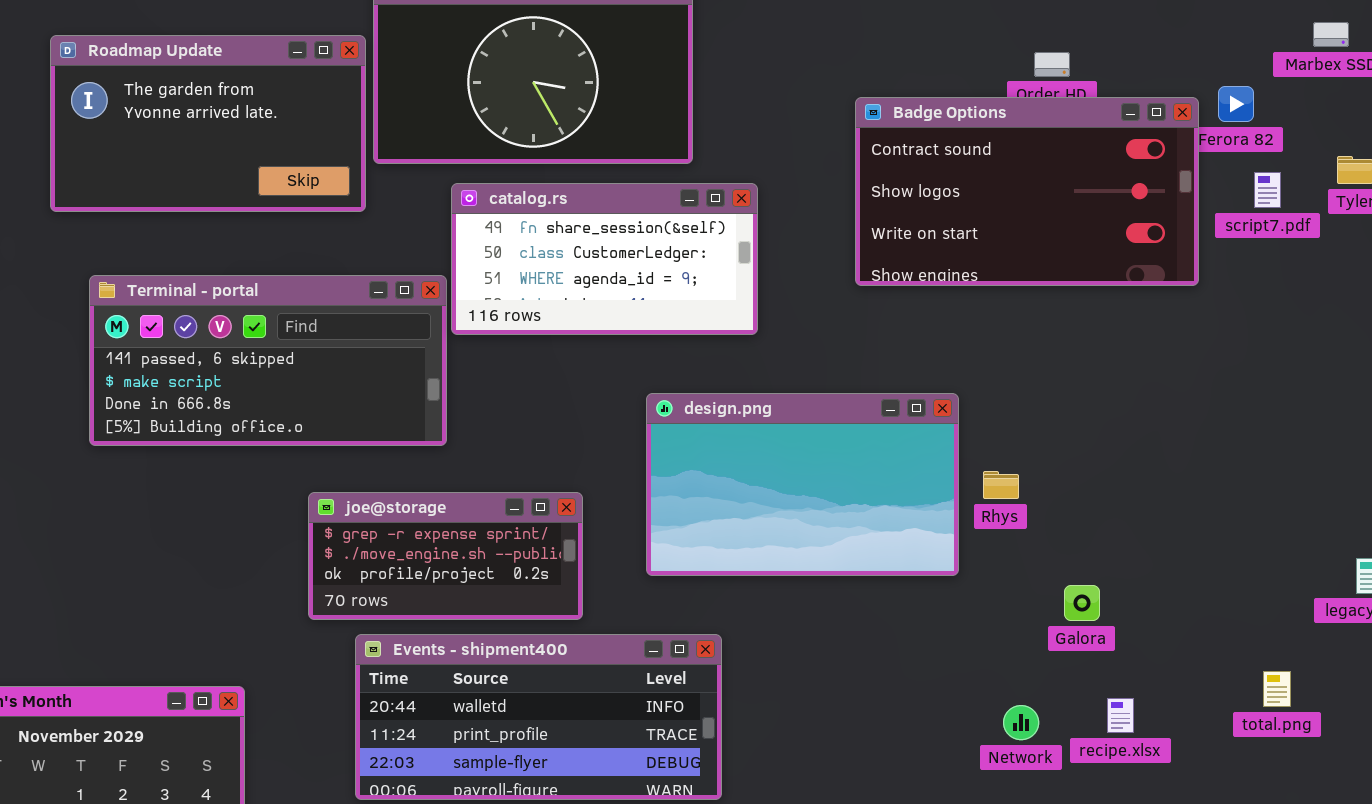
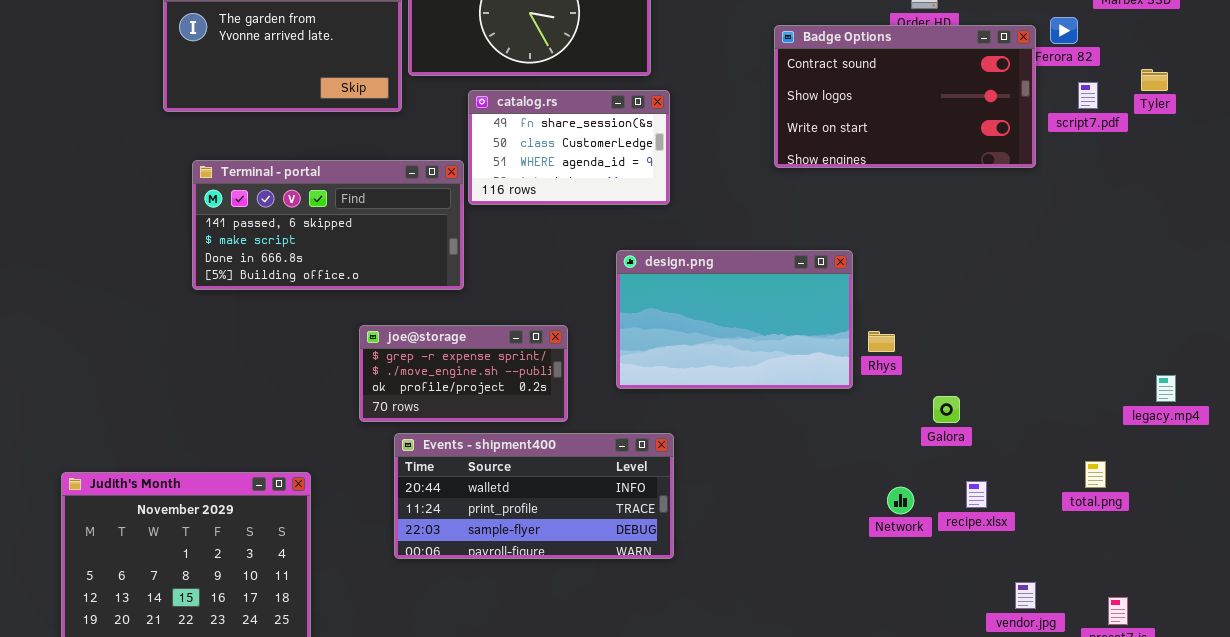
catalog.rs: [451,183,758,335] -> [468,90,670,205], resized
Rhys: [983,471,1019,499] -> [868,331,895,352], moved

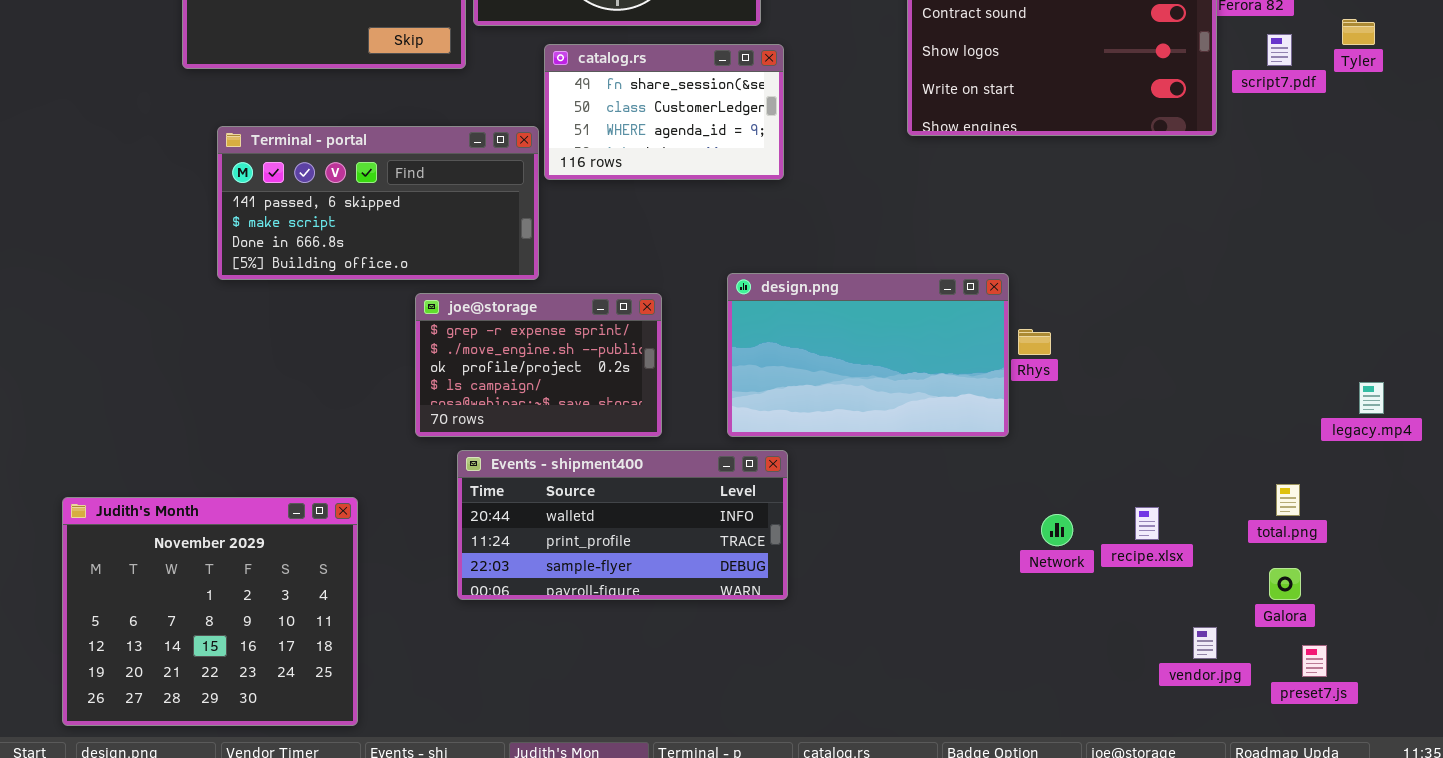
design.png: [616,250,853,389] -> [727,273,1009,437], moved
joe@storage: [359,325,568,422] -> [415,293,662,437], resized
Galora: [933,396,960,423] -> [1269,568,1301,600], moved

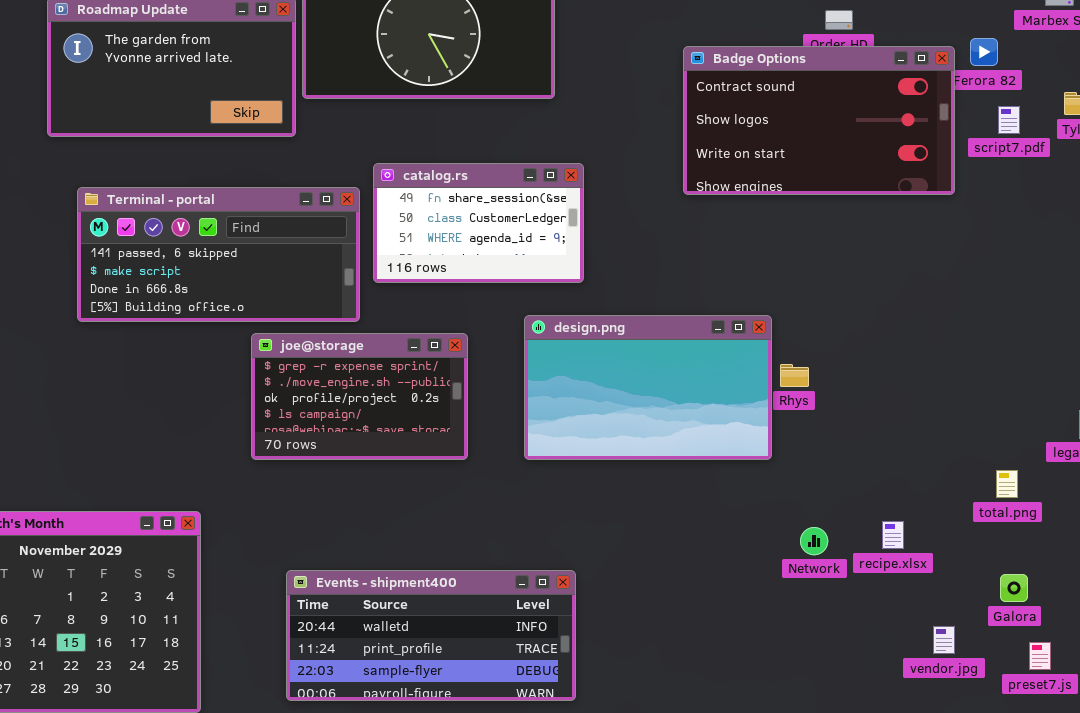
catalog.rs: [544,44,784,180] -> [373,163,584,283], moved
Events - shipment400: [457,450,788,600] -> [286,570,576,701], moved
total.png: [1276,484,1300,516] -> [996,470,1018,498], moved

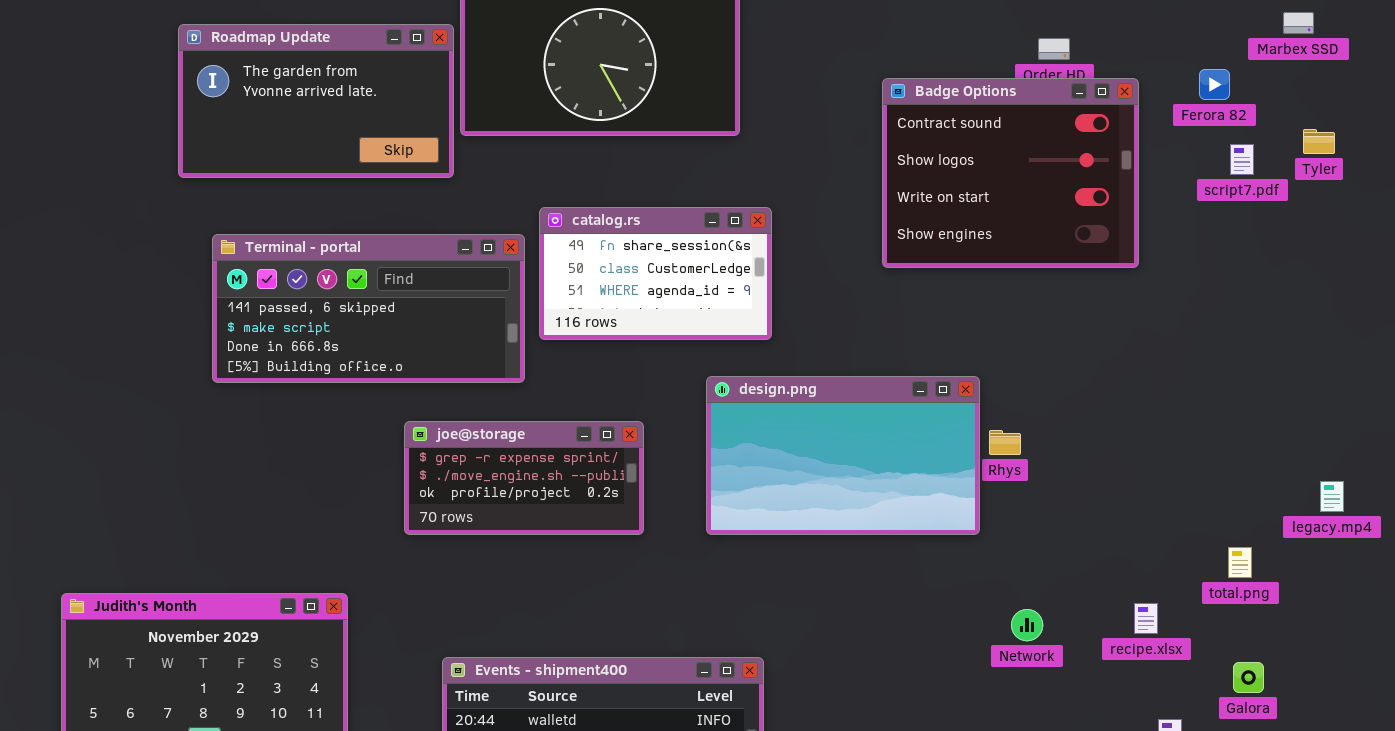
Badge Options: [683,46,955,195] -> [882,78,1139,268], resized
joe@storage: [251,333,468,460] -> [404,421,644,535], resized
recipe.xlsx: [882,521,904,549] -> [1134,603,1158,634], moved

